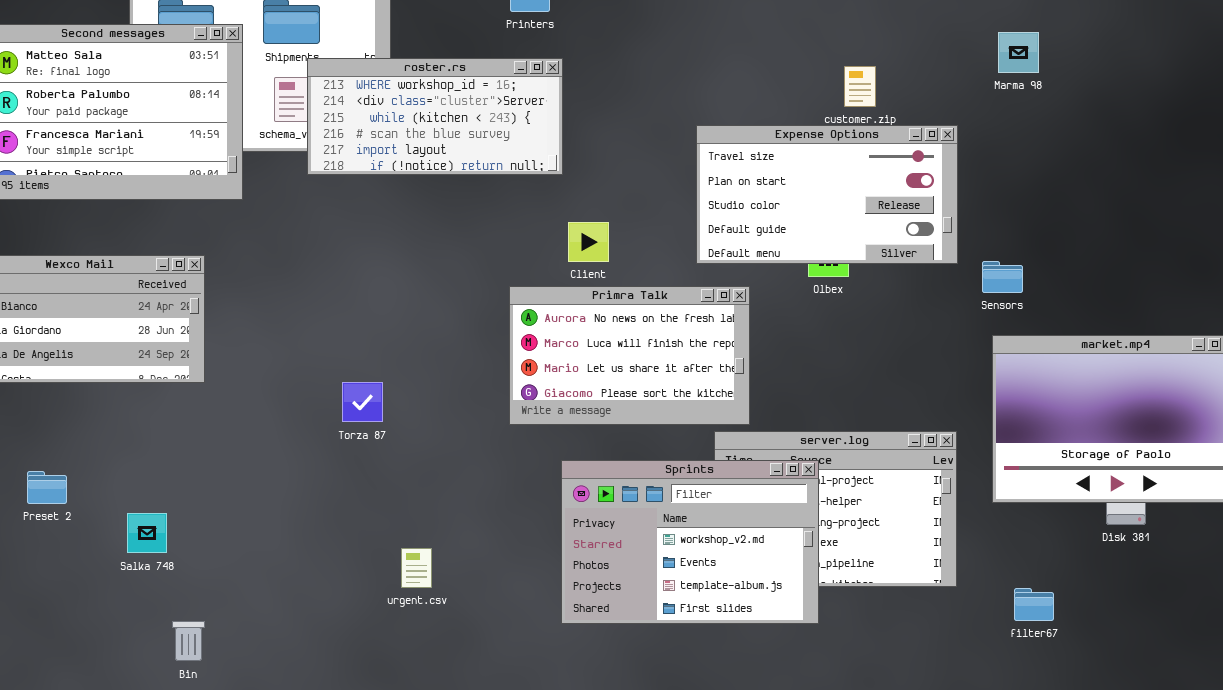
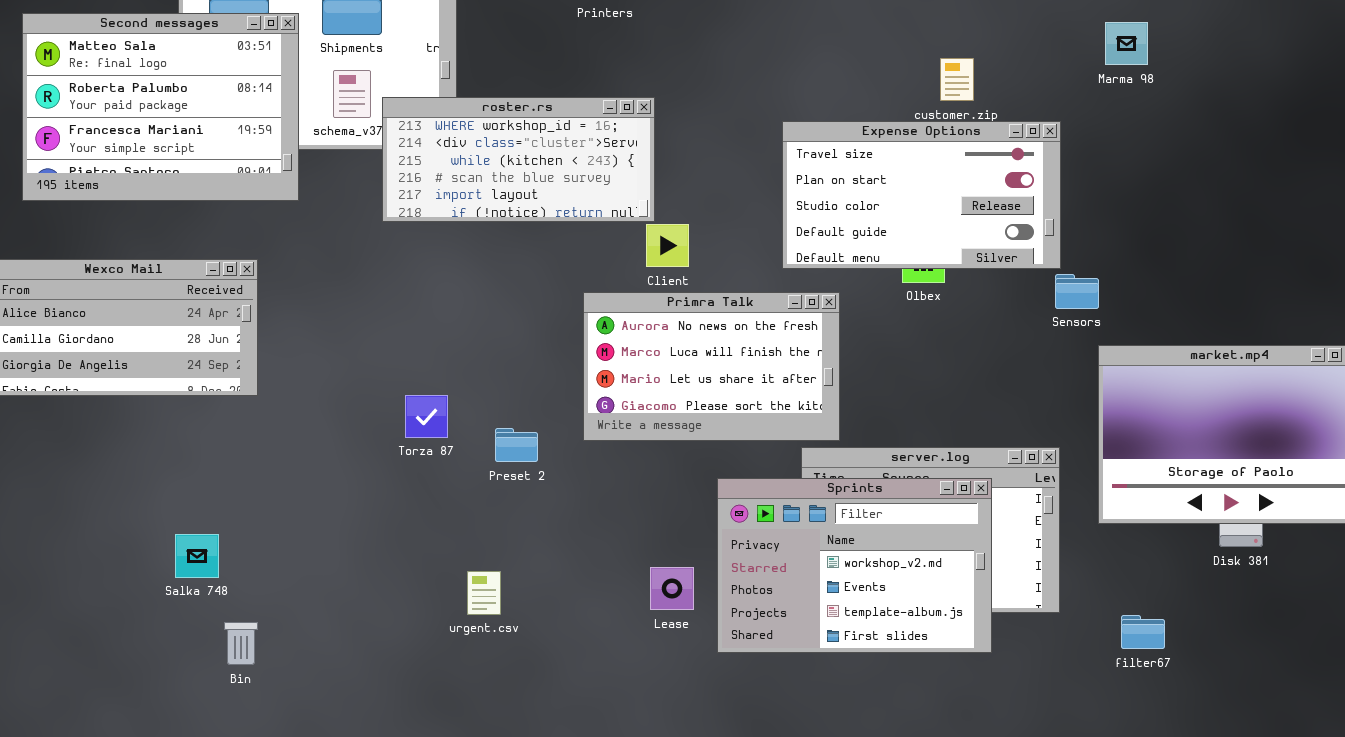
roster.rs: [307,58,563,175] -> [382,97,655,222], moved
Sensors: [982,261,1023,293] -> [1055,274,1099,309], moved
Sprints: [561,460,819,624] -> [717,478,992,653], moved
Preset 2: [27,471,67,504] -> [495,428,538,462], moved
Bin: [172,621,205,661] -> [224,622,258,665], moved

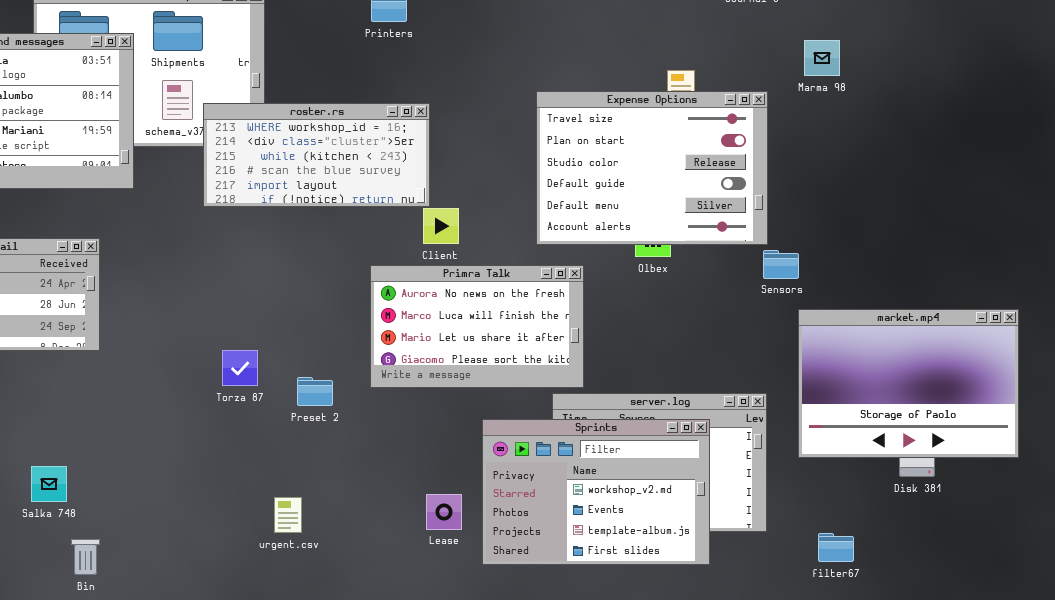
Expense Options: [782,121,1061,269] -> [536,91,768,245], resized

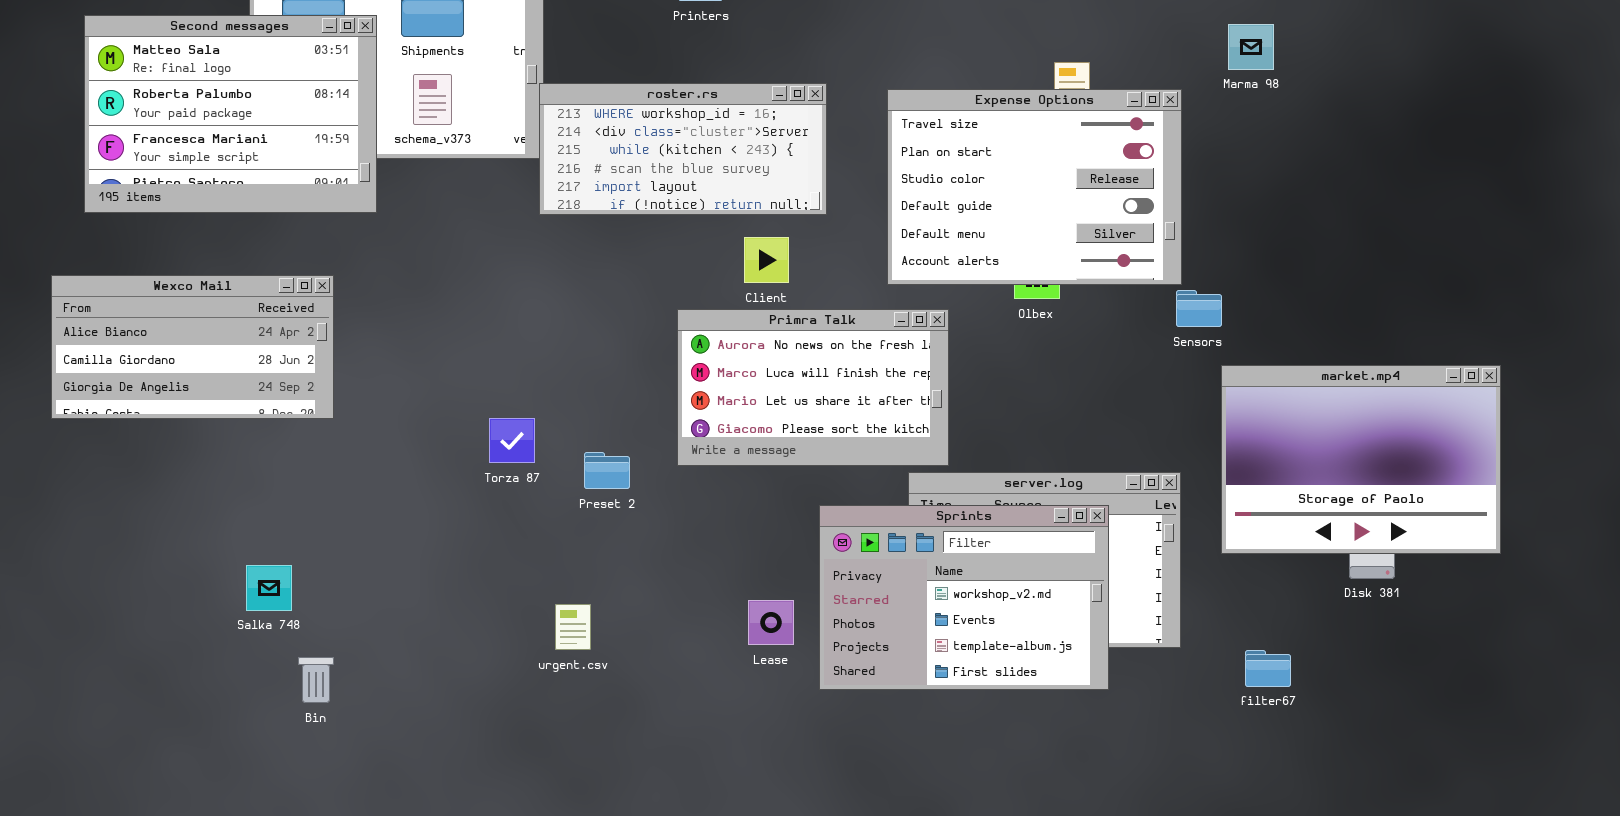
roster.rs: [203,103,430,207] -> [539,83,827,215], moved

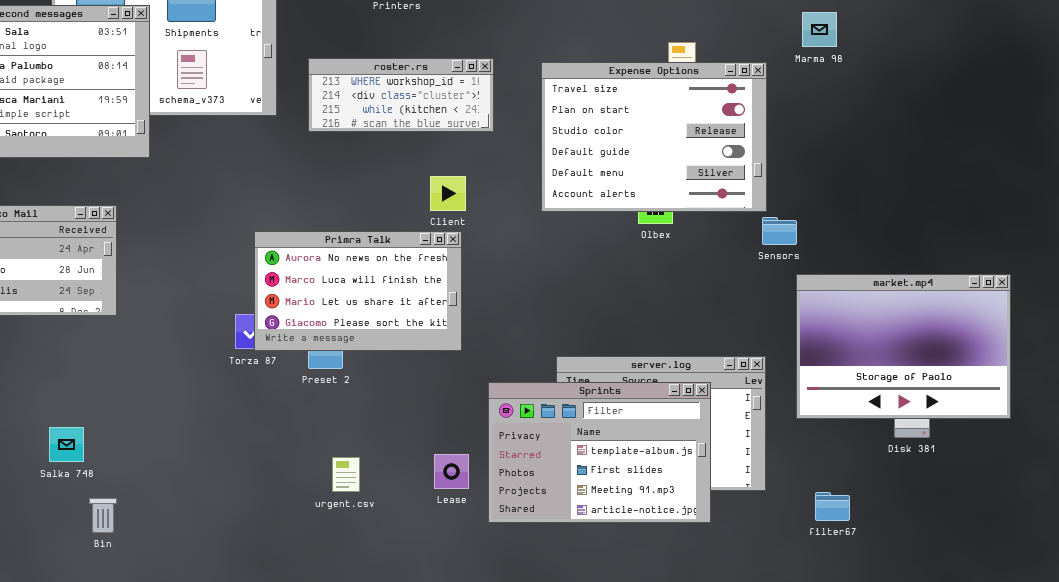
roster.rs: [539,83,827,215] -> [308,58,494,132], resized
Primra Talk: [677,309,949,466] -> [254,231,462,351], moved
Sprints: [819,505,1109,690] -> [488,382,711,523], scrolled down 2 rows
urgent.csv: [555,604,591,650] -> [332,457,360,492], moved

